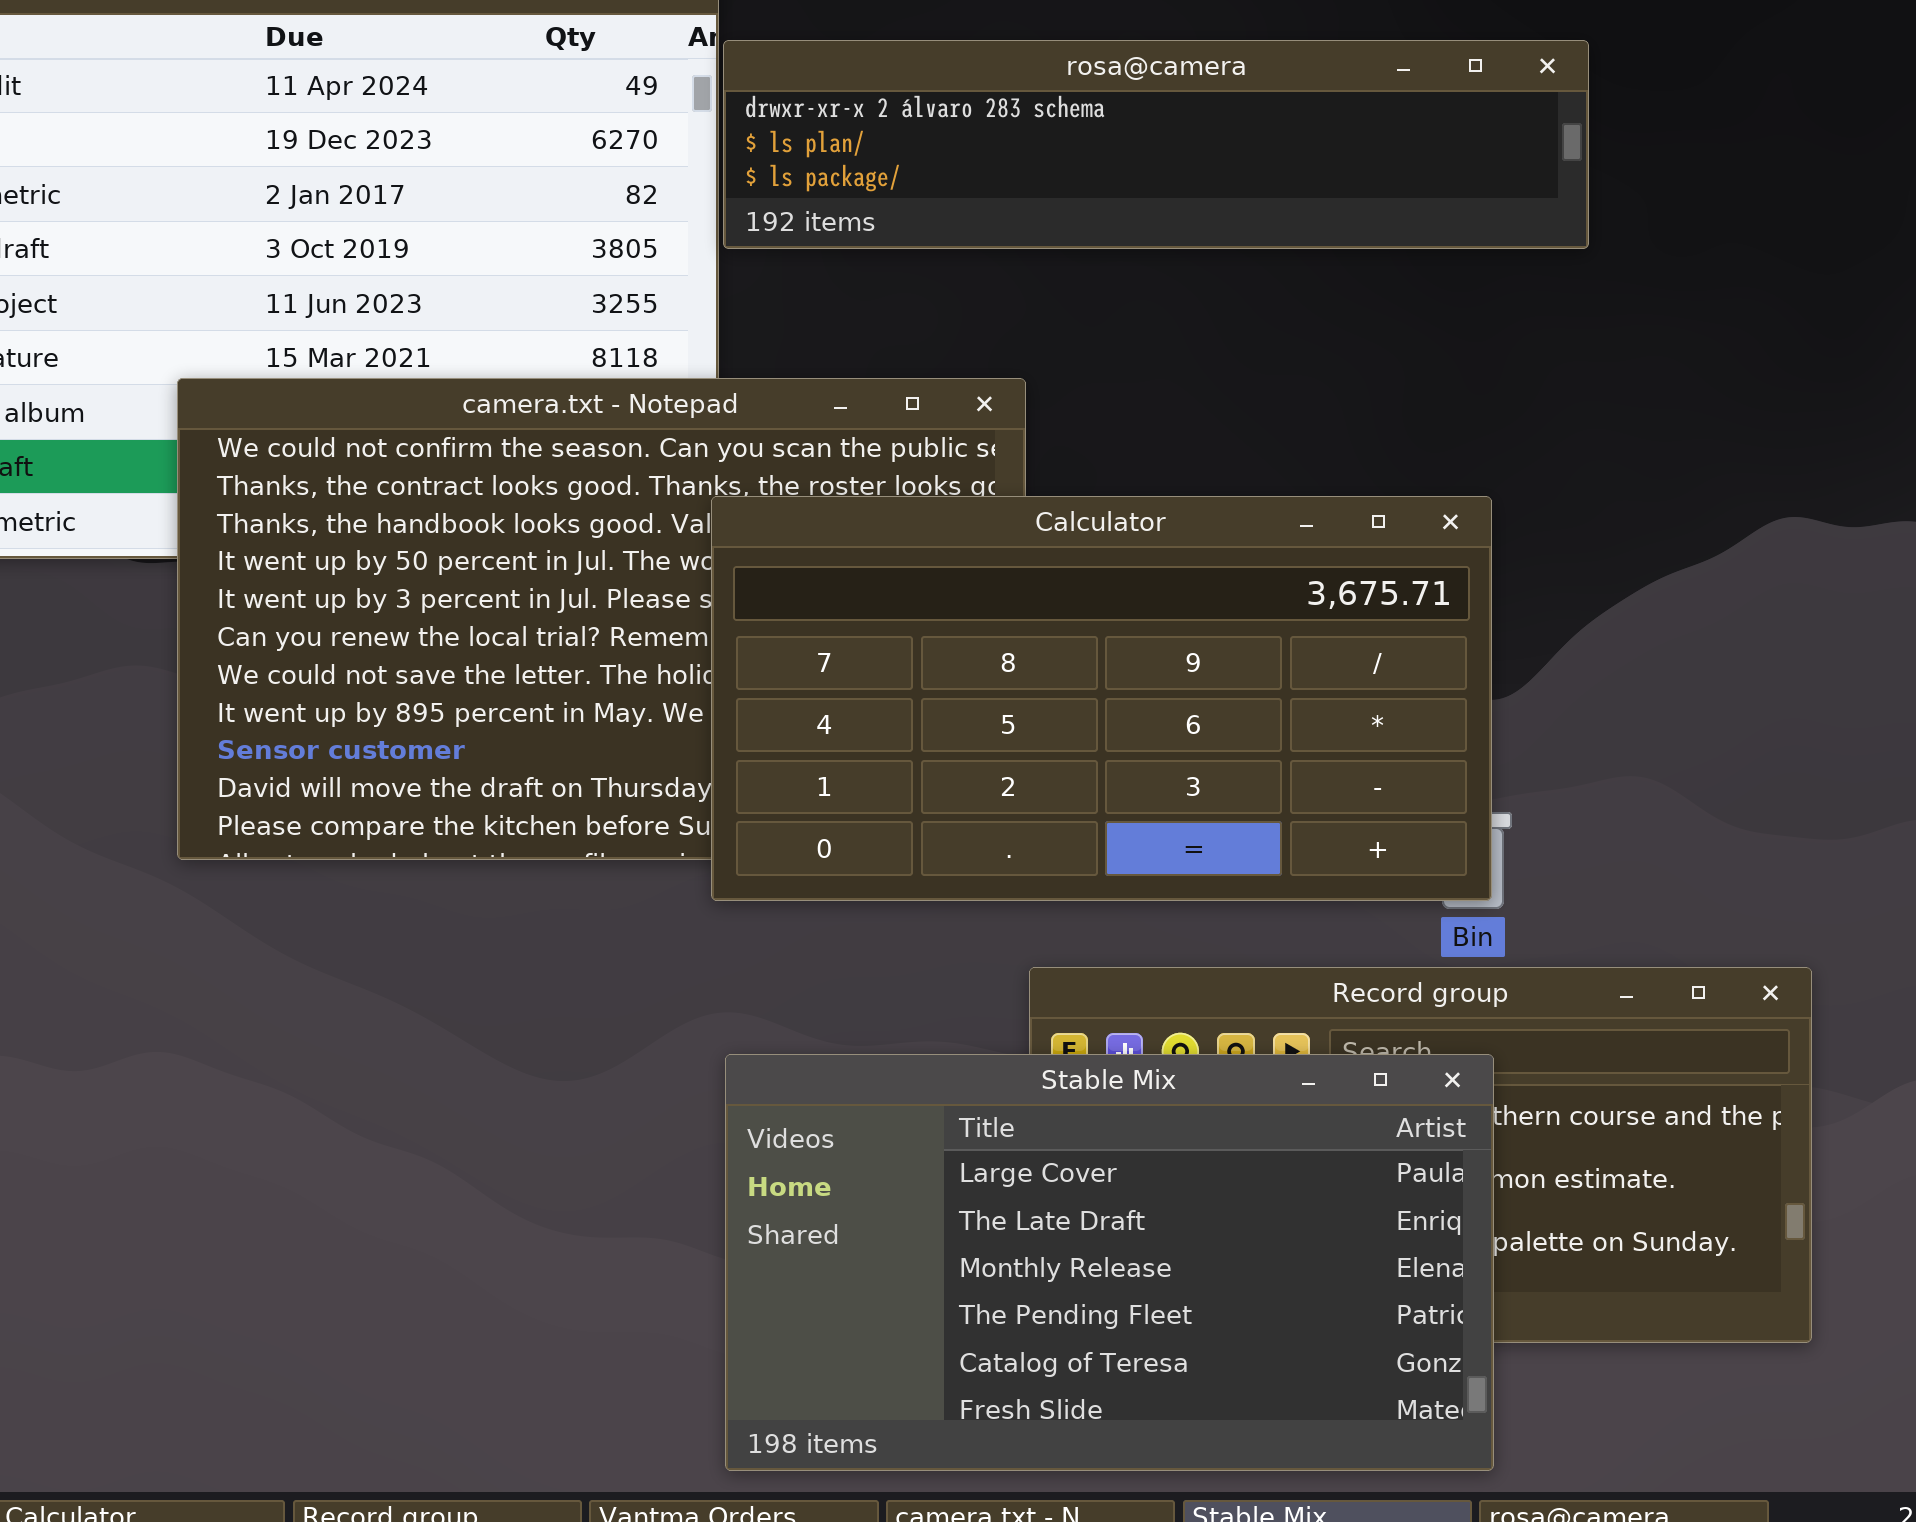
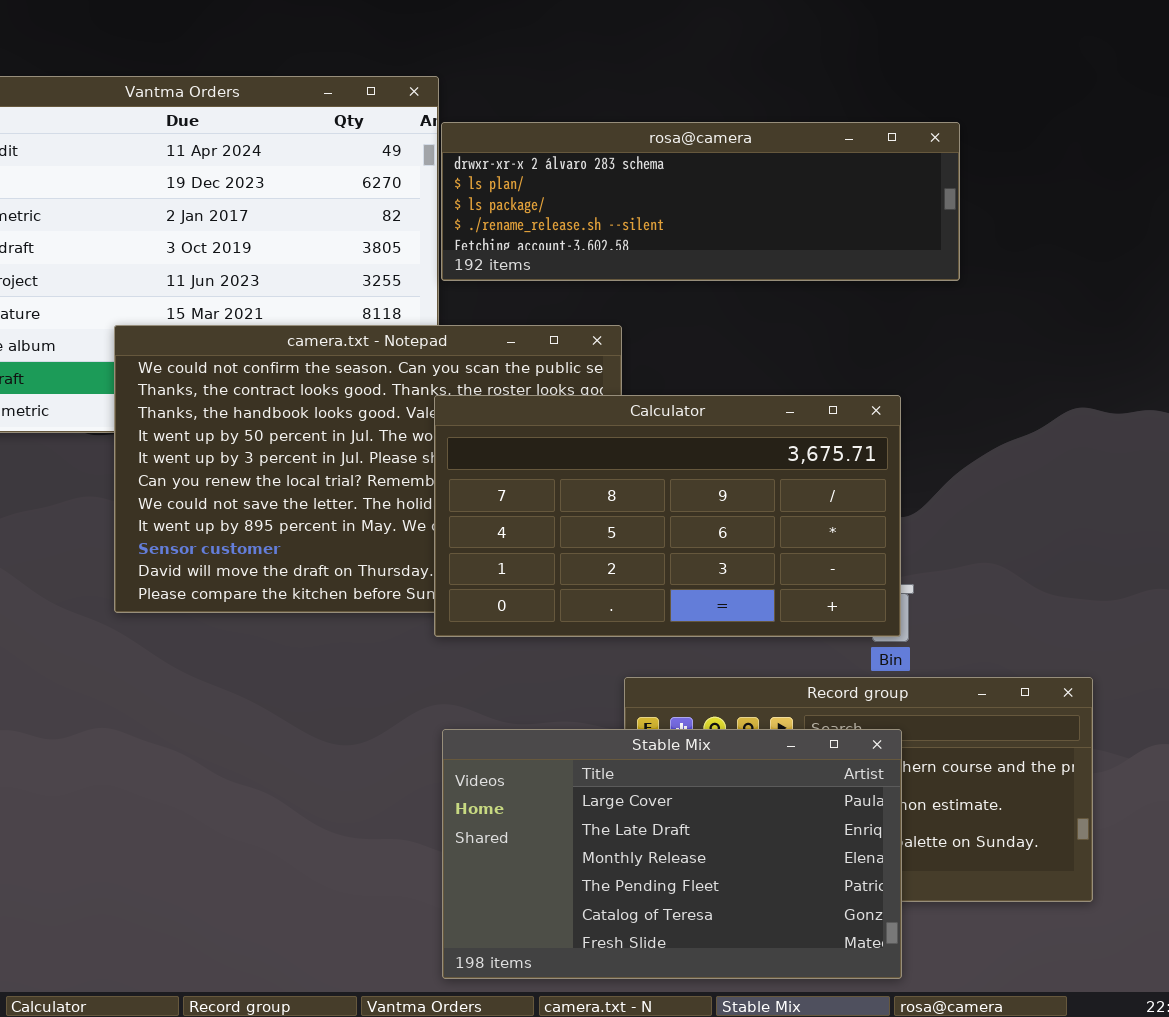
rosa@camera: [723,40,1589,249] -> [441,122,960,281], resized

